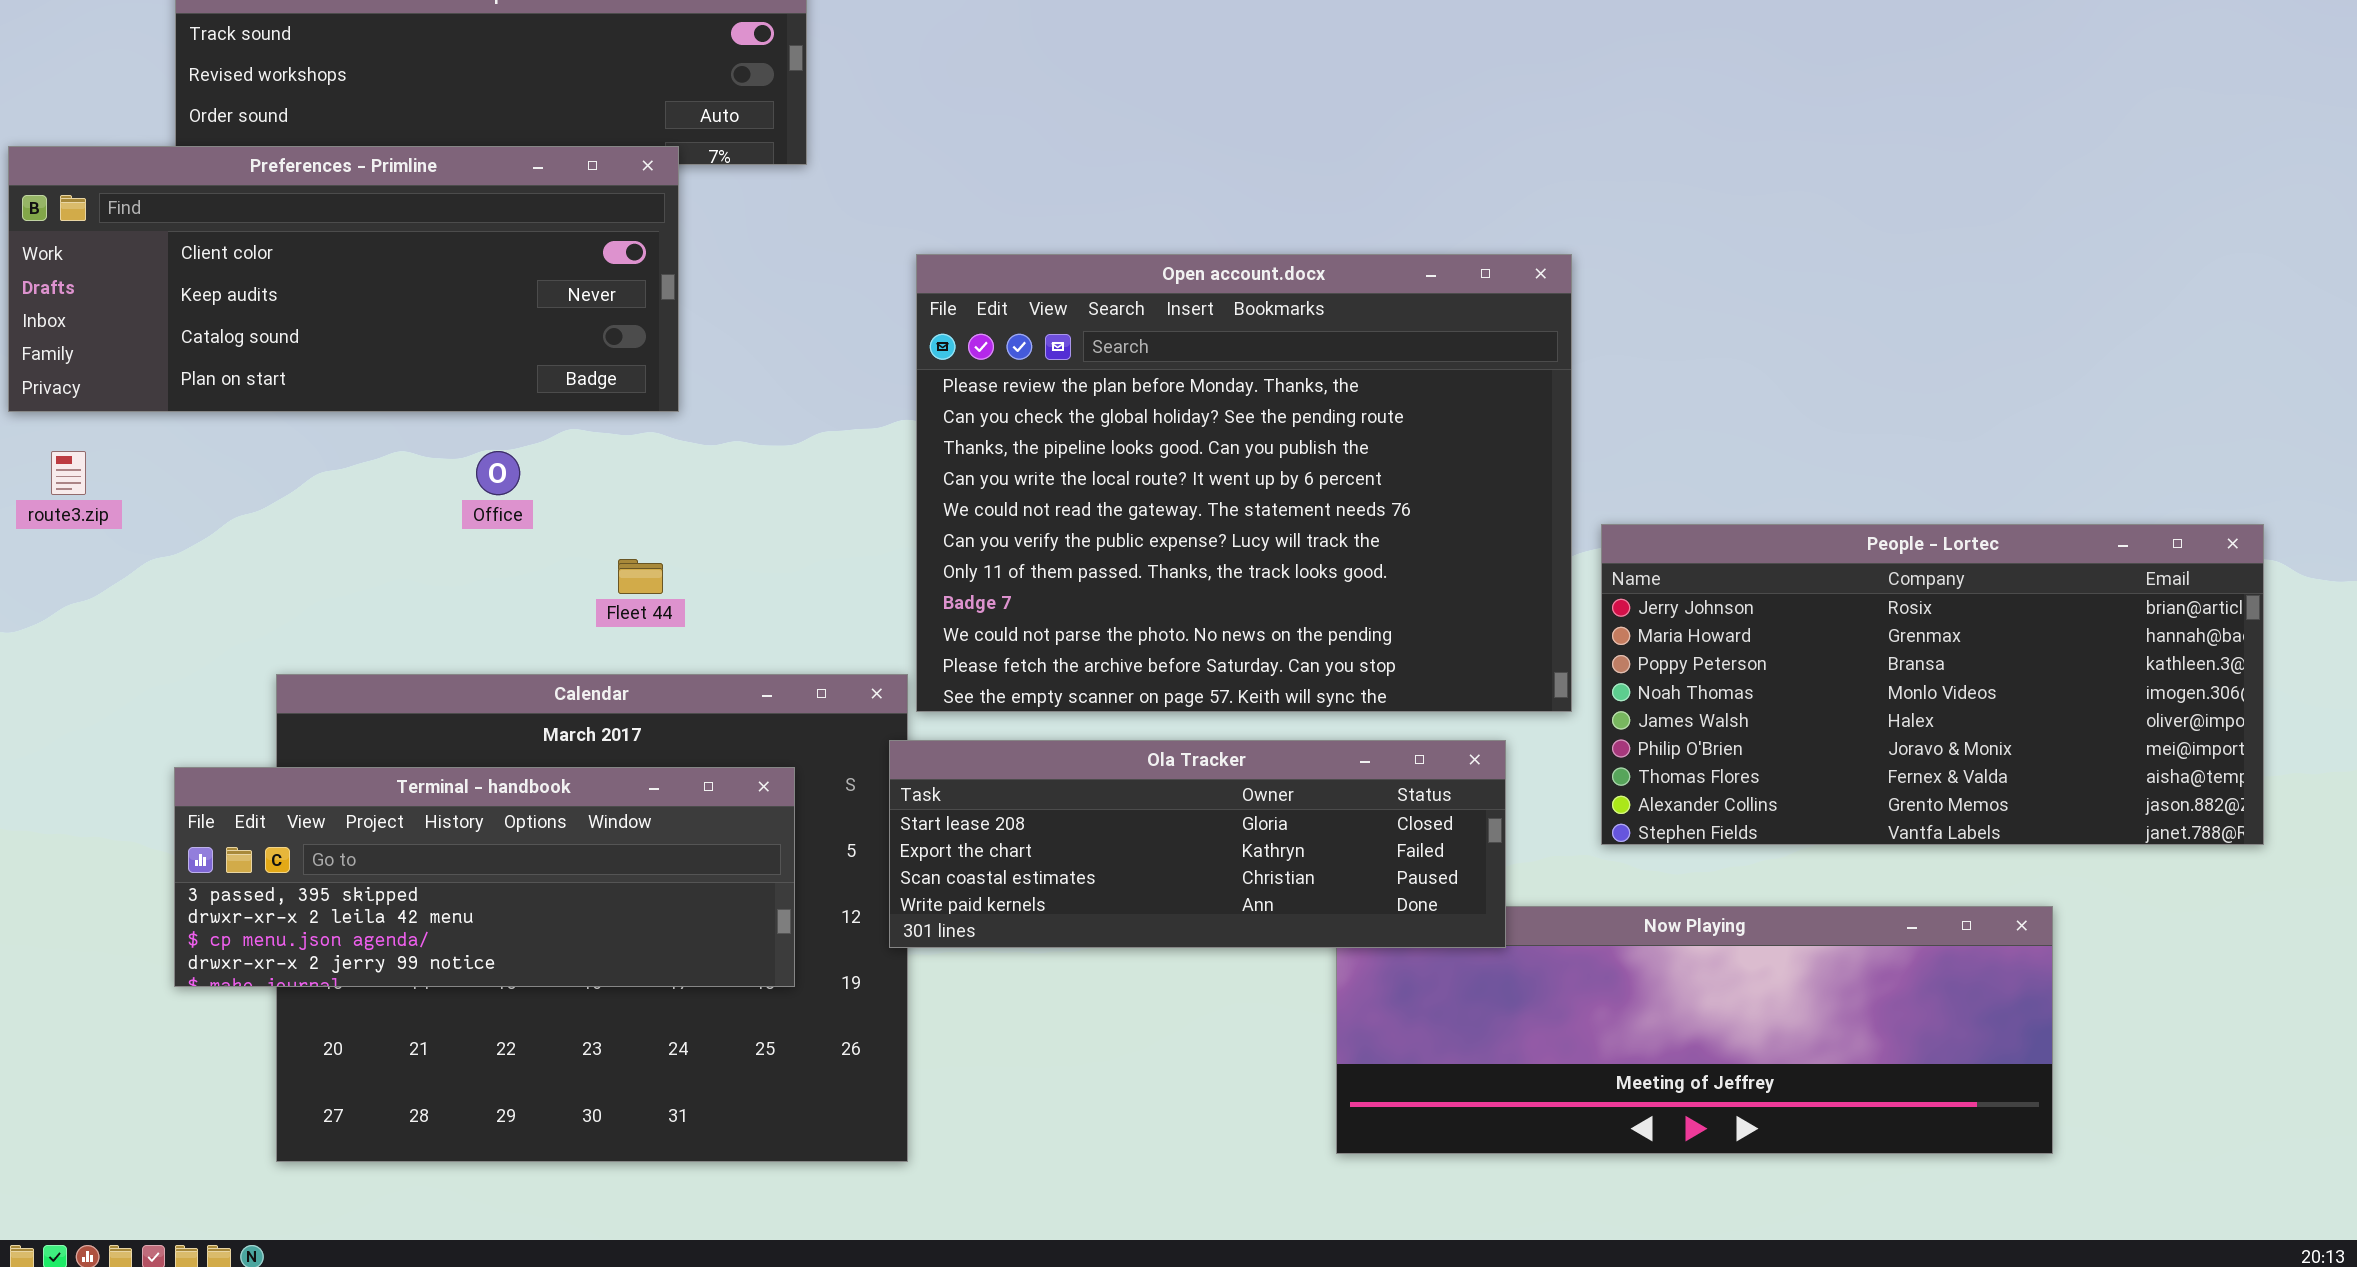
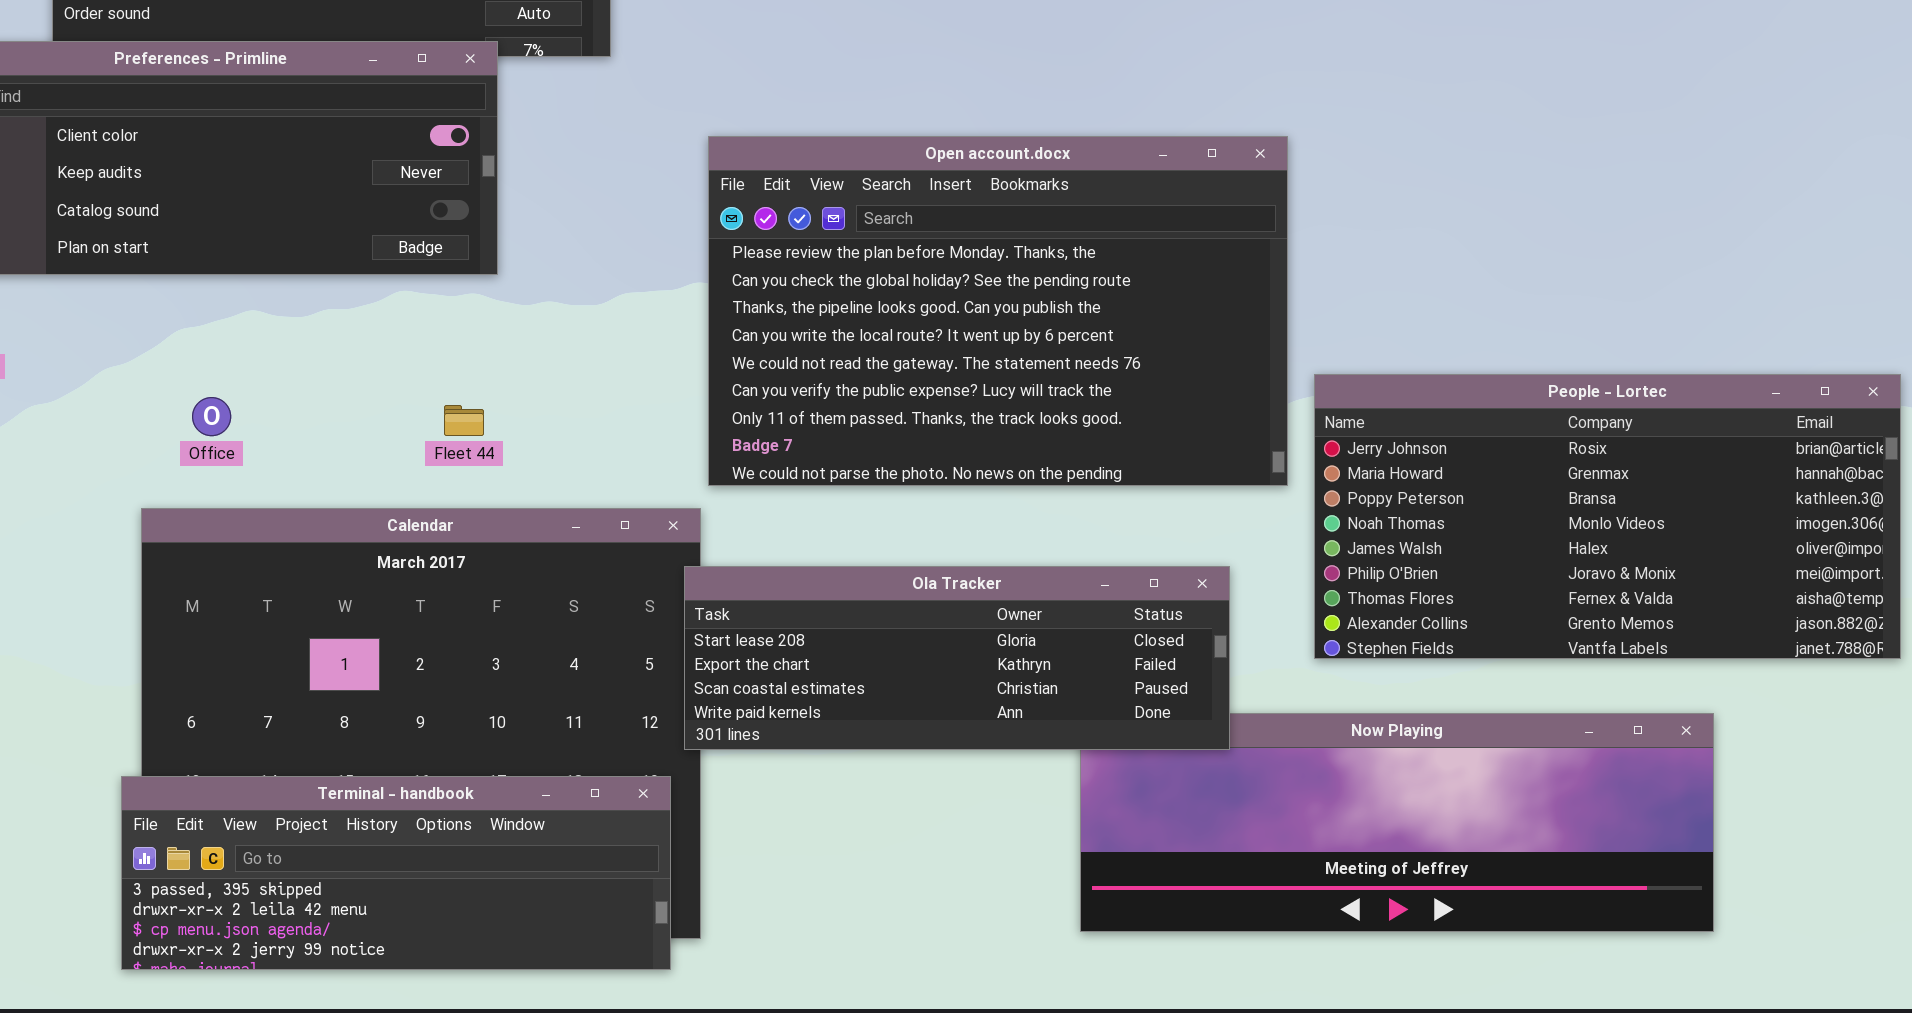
Open account.docx: [916,254,1572,712] -> [708,136,1288,486], resized
Office: [476,451,520,495] -> [192,397,231,436], moved
Terminal - handbook: [174,767,795,987] -> [121,776,671,970], moved

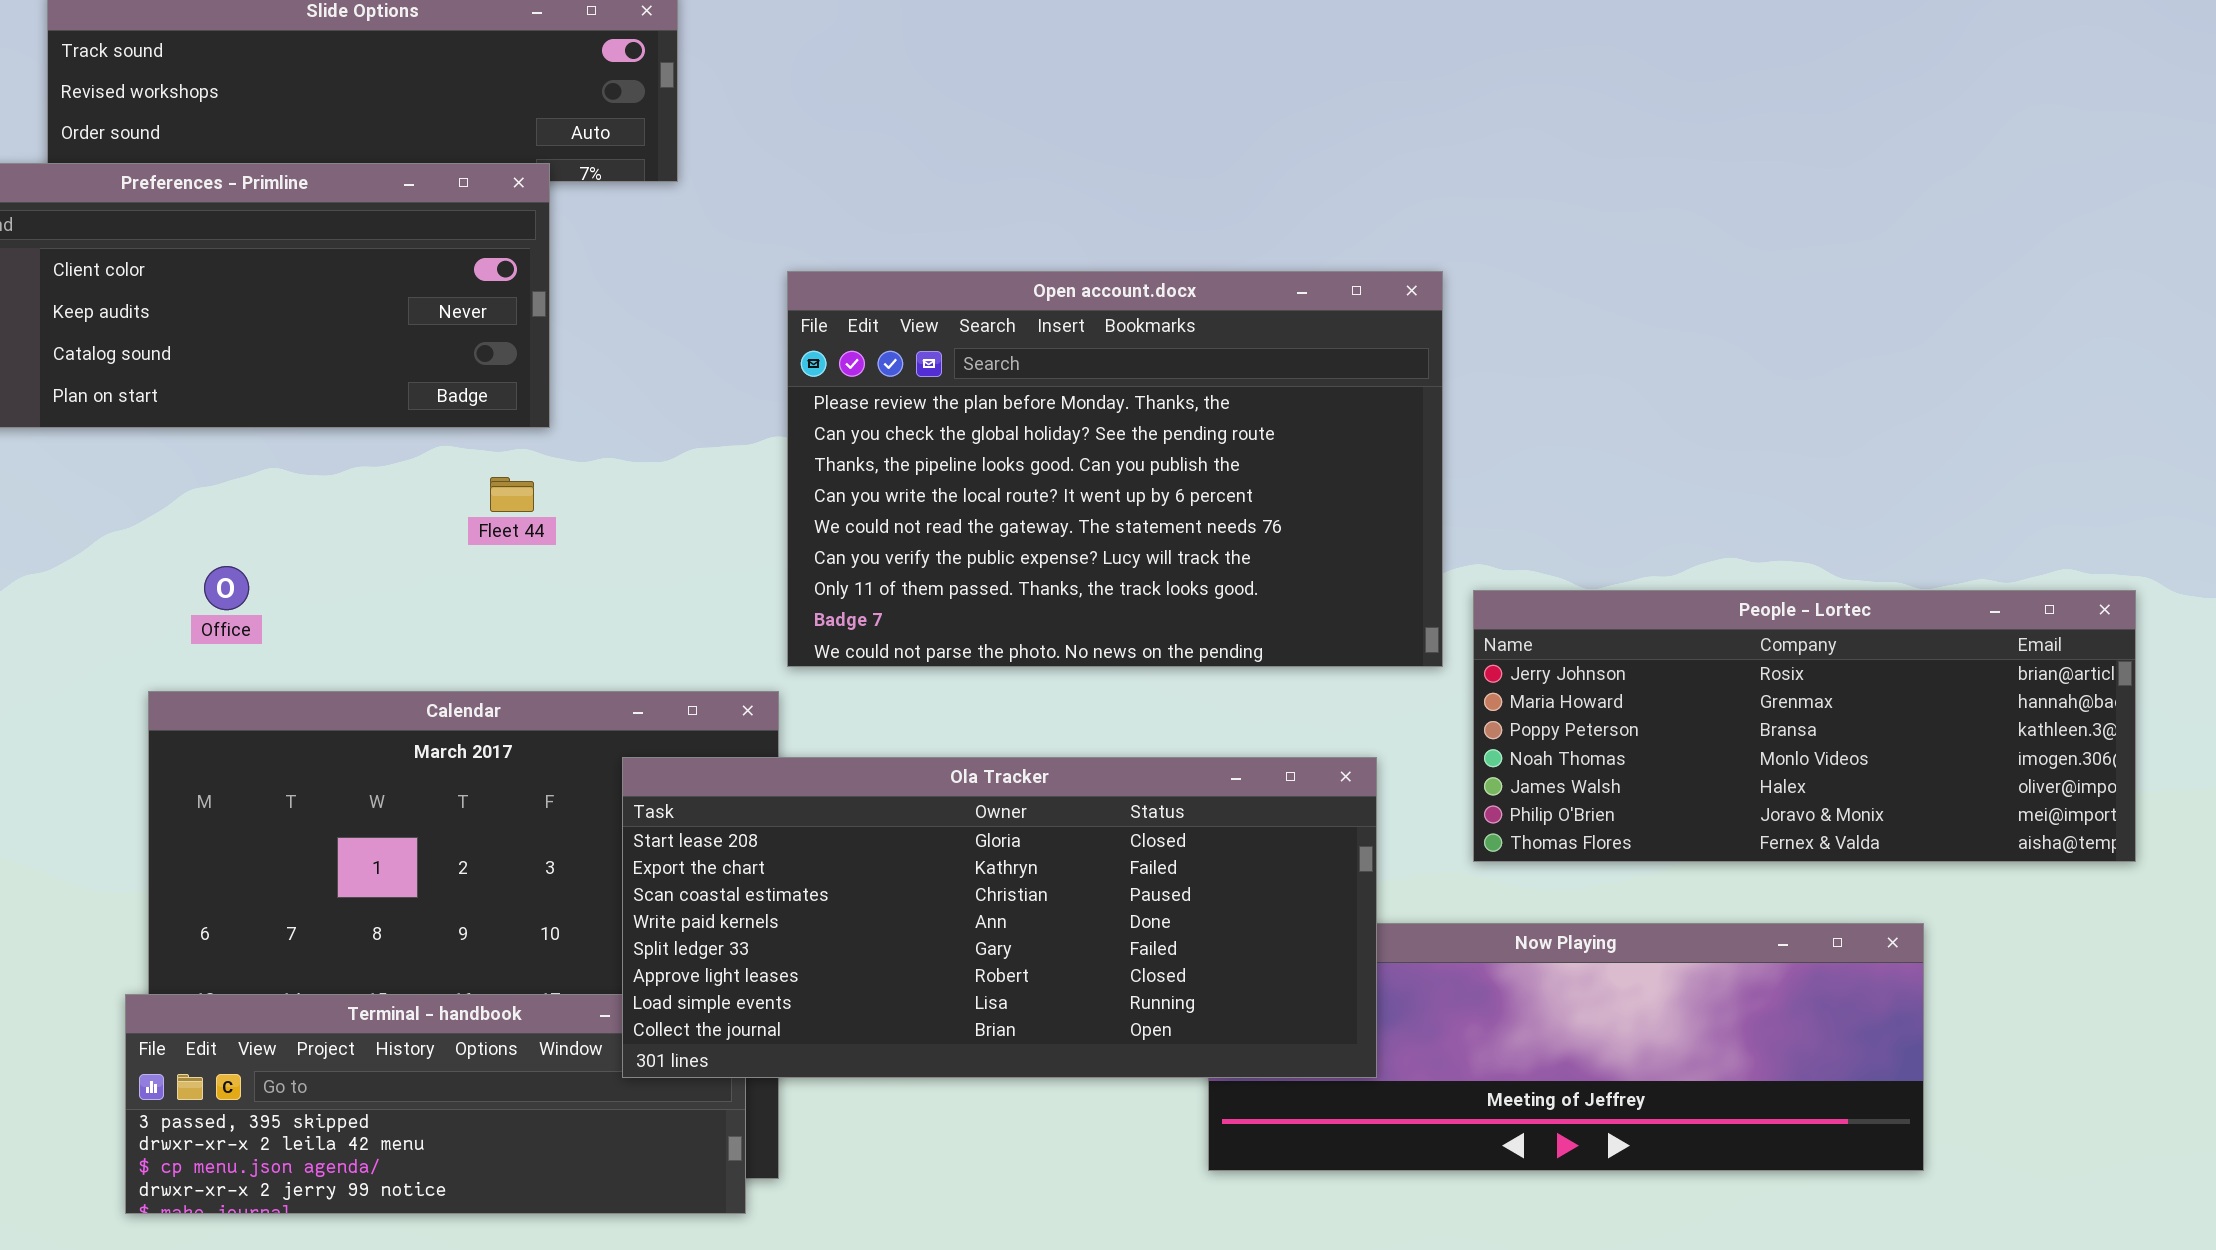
People - Lortec: [1314,374,1901,659] -> [1473,590,2136,862], resized
Fleet 44: [444,405,484,436] -> [490,477,534,512], moved
Ola Tracker: [684,566,1230,750] -> [622,757,1377,1078], resized

